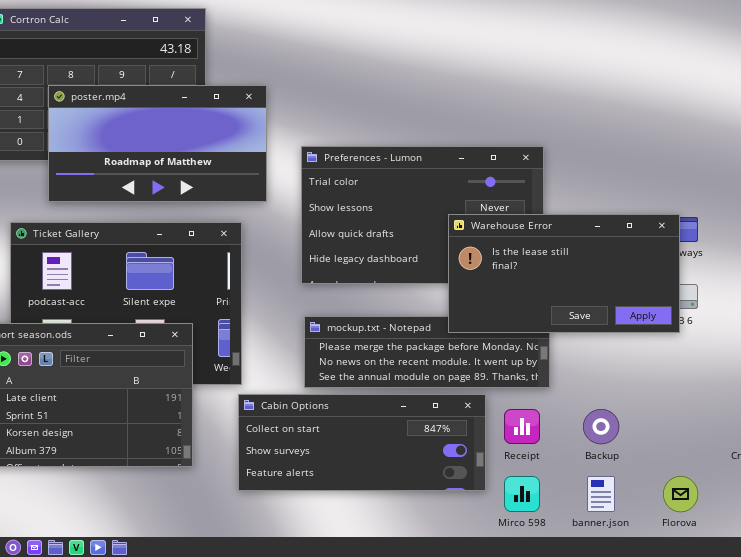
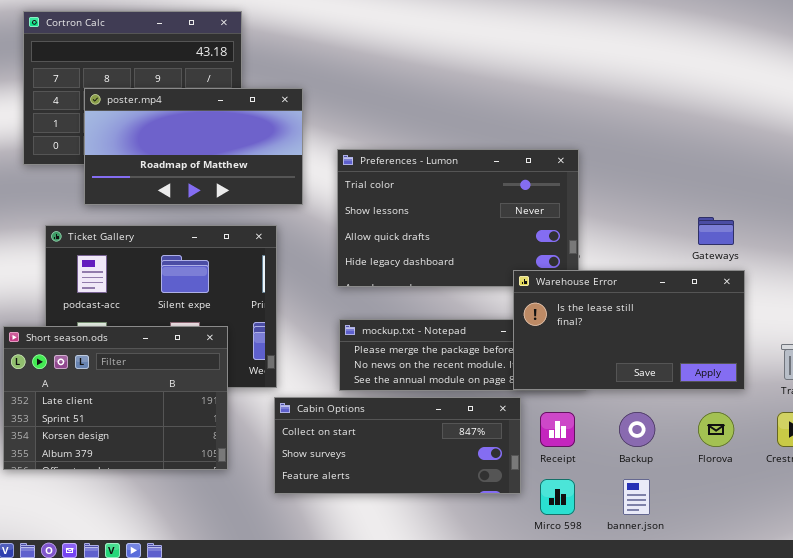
Warehouse Error: [448,214,680,333] -> [513,270,745,390], moved
Florova: [663,476,698,512] -> [698,412,734,447], moved

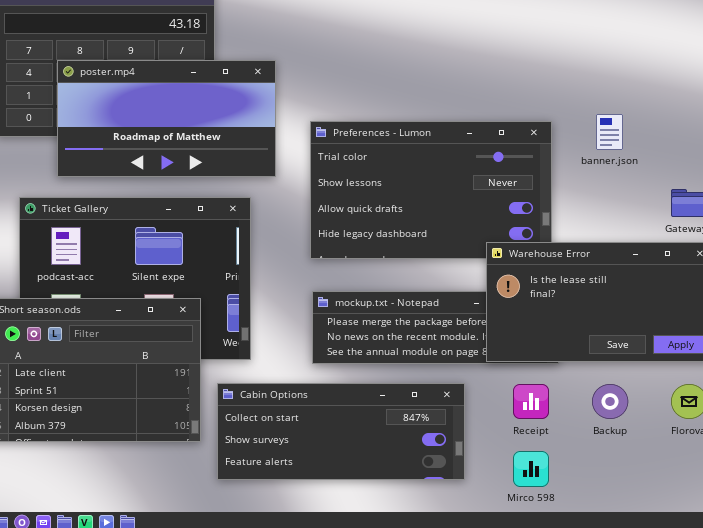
Cabin Options: [274,397,521,494] -> [217,383,465,480], moved
banner.json: [623,479,650,515] -> [596,114,623,150], moved

